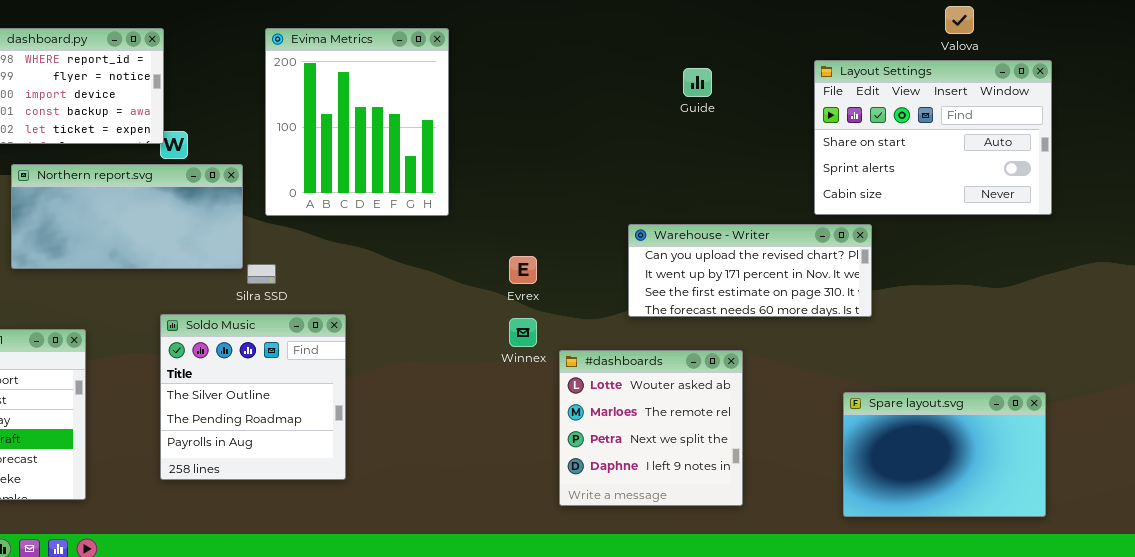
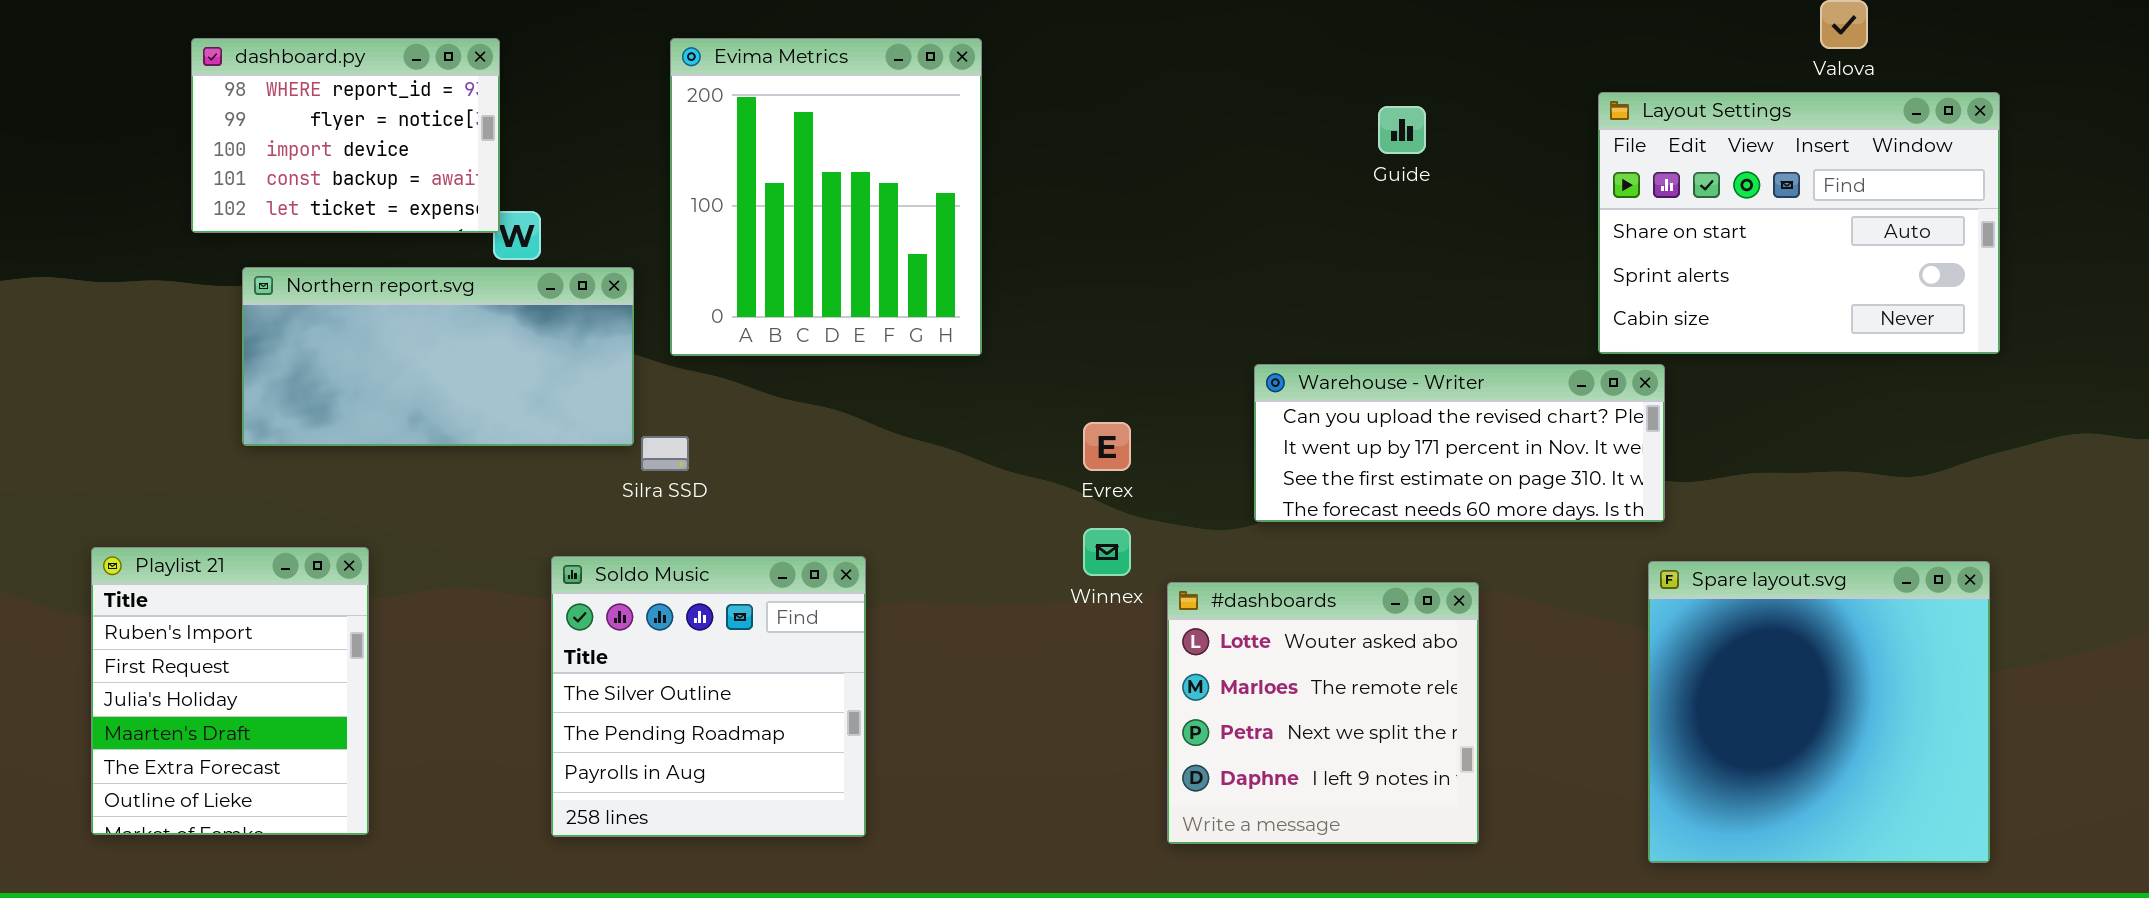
Warehouse - Writer: [628,224,872,317] -> [1254,364,1665,522], moved
Soldo Music: [160,314,346,480] -> [551,556,866,837], moved
Spare layout.svg: [843,392,1046,517] -> [1648,561,1990,863], resized

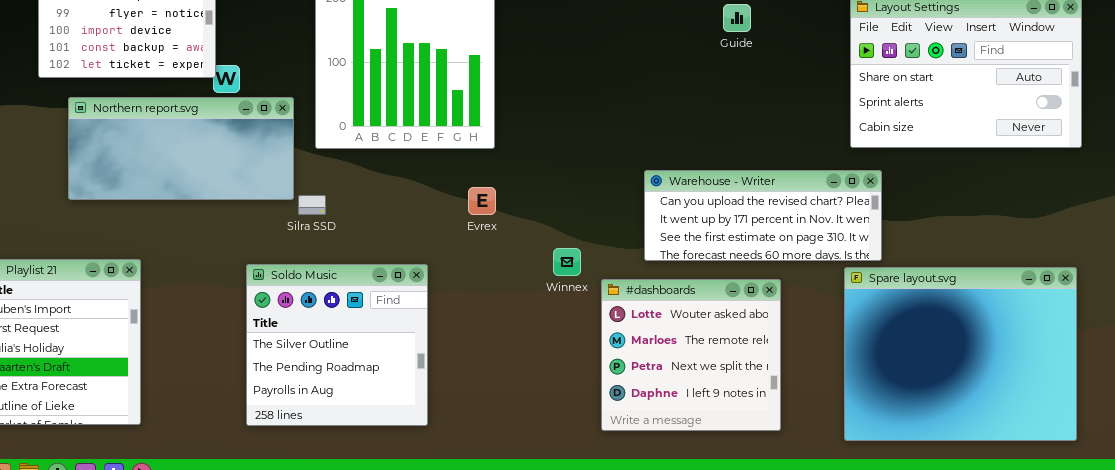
Warehouse - Writer: [1254,364,1665,522] -> [644,170,882,261], moved
Evrex: [1083,422,1131,471] -> [468,187,496,215], moved
Spare layout.svg: [1648,561,1990,863] -> [844,267,1077,441], resized

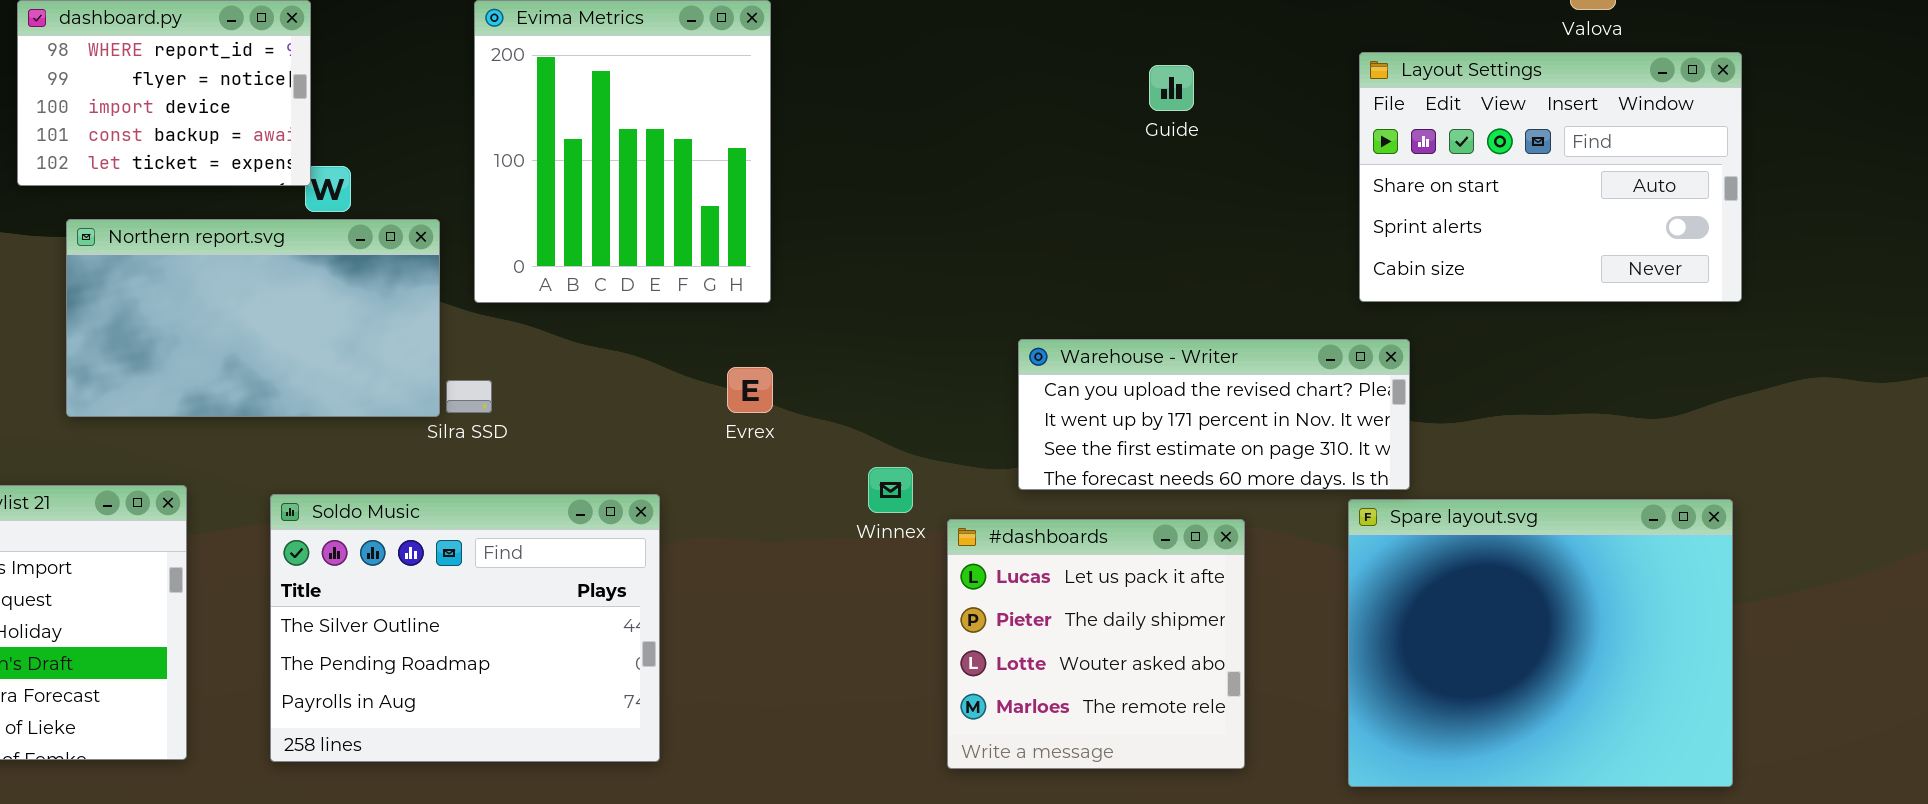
Northern report.svg: [68,97,294,200] -> [66,219,440,417], resized
Soldo Music: [246,264,428,426] -> [270,494,660,762], resized
#dashboards: [601,279,781,431] -> [947,519,1245,769], scrolled up 2 rows

